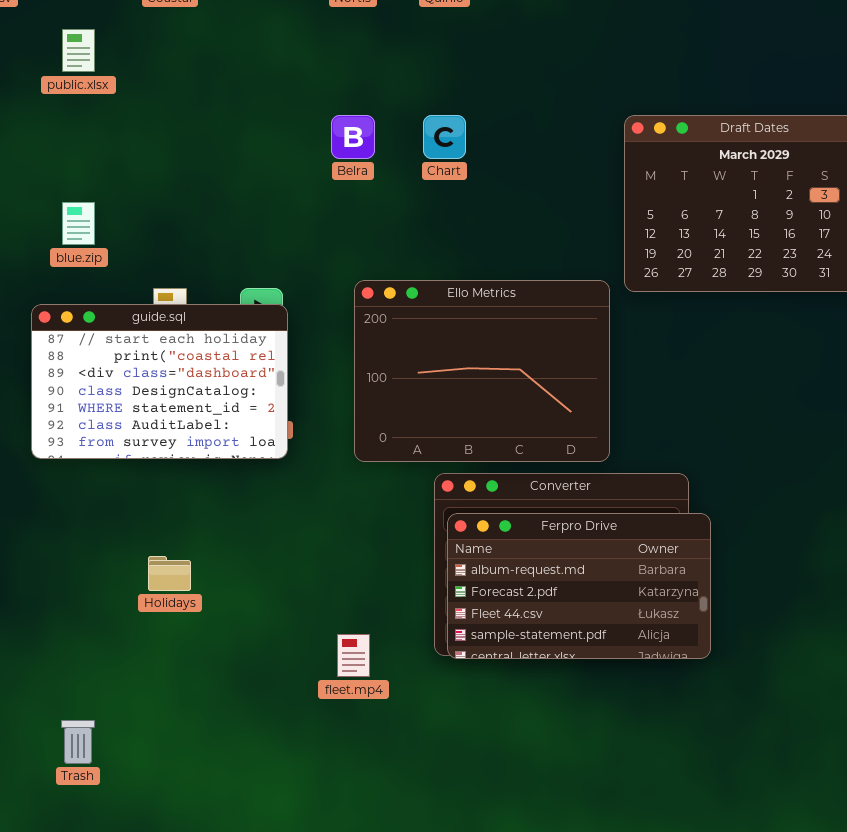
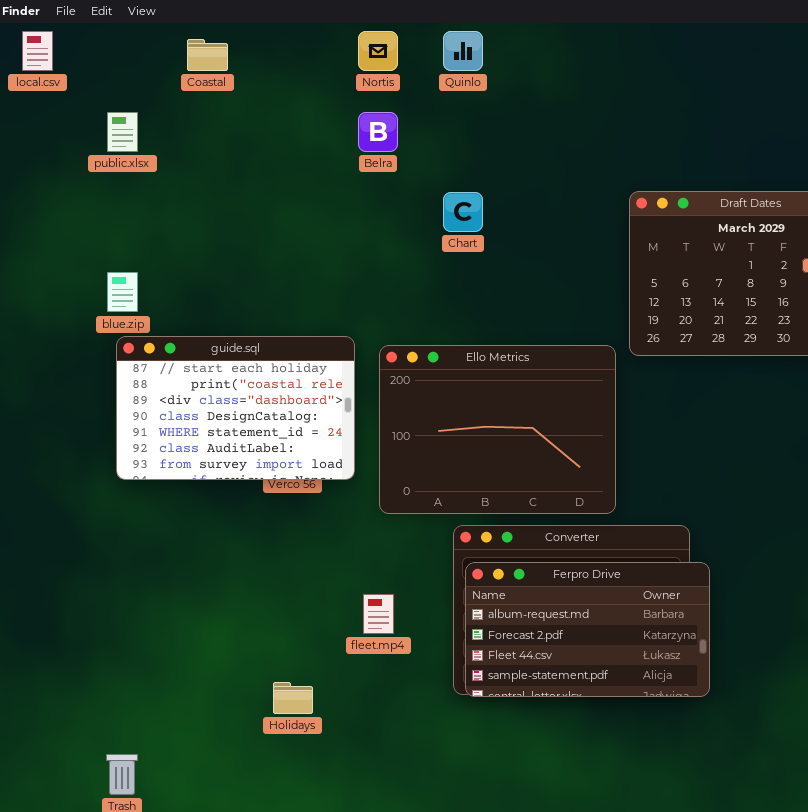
Belra: [331,115,375,159] -> [358,112,398,152], moved
guide.sql: [31,304,288,459] -> [116,336,355,480], moved
Holidays: [148,556,191,591] -> [273,682,313,714], moved
fleet.mp4: [337,634,370,677] -> [363,594,394,634], moved

